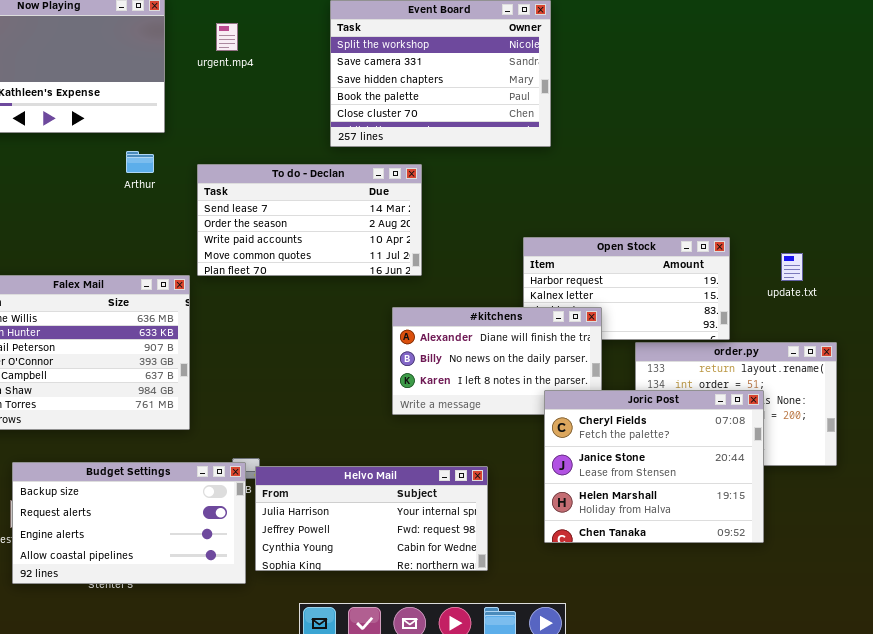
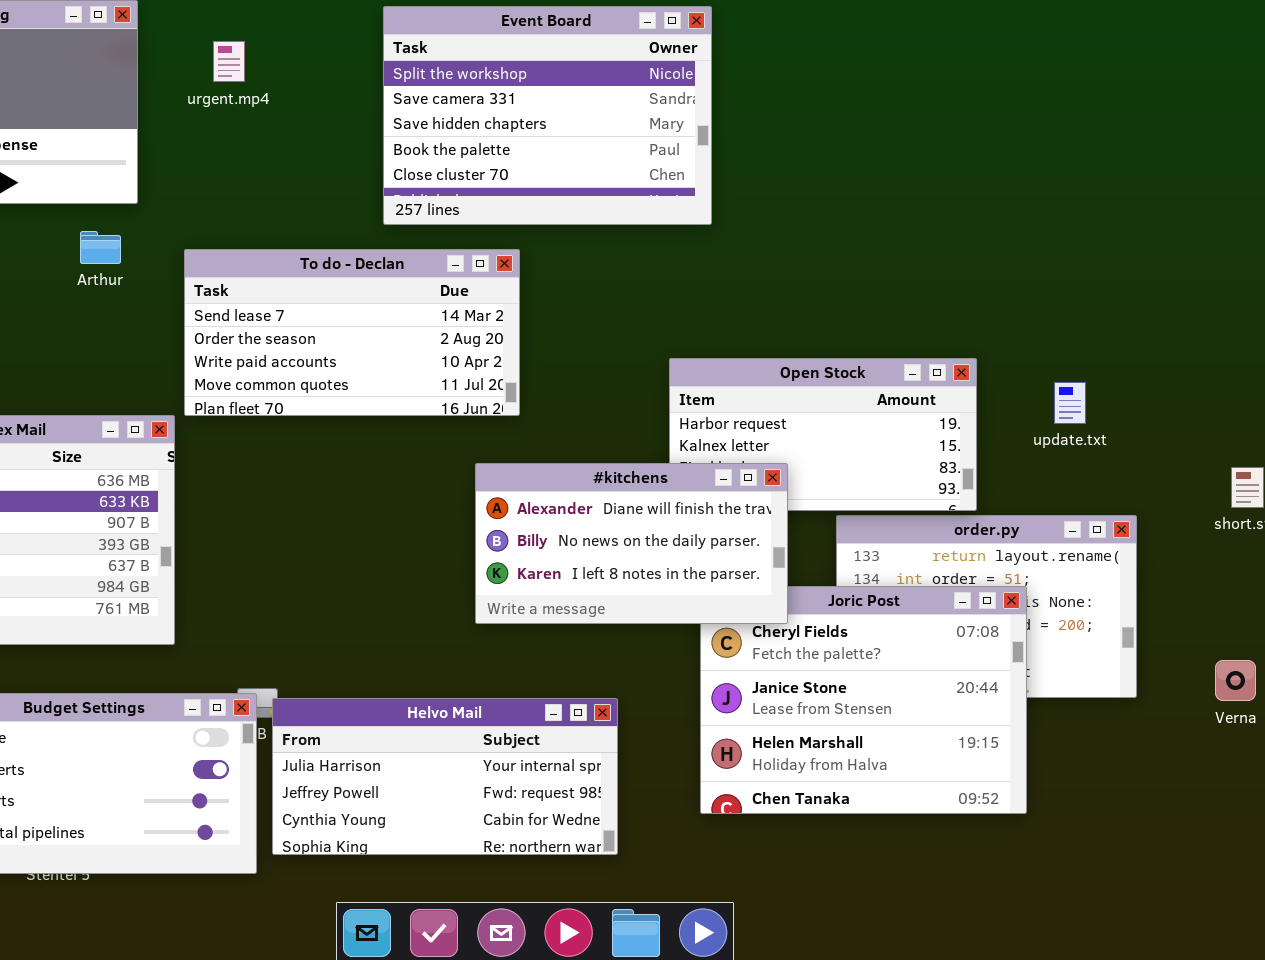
#kitchens: [392,307,602,415] -> [475,463,788,624], raised

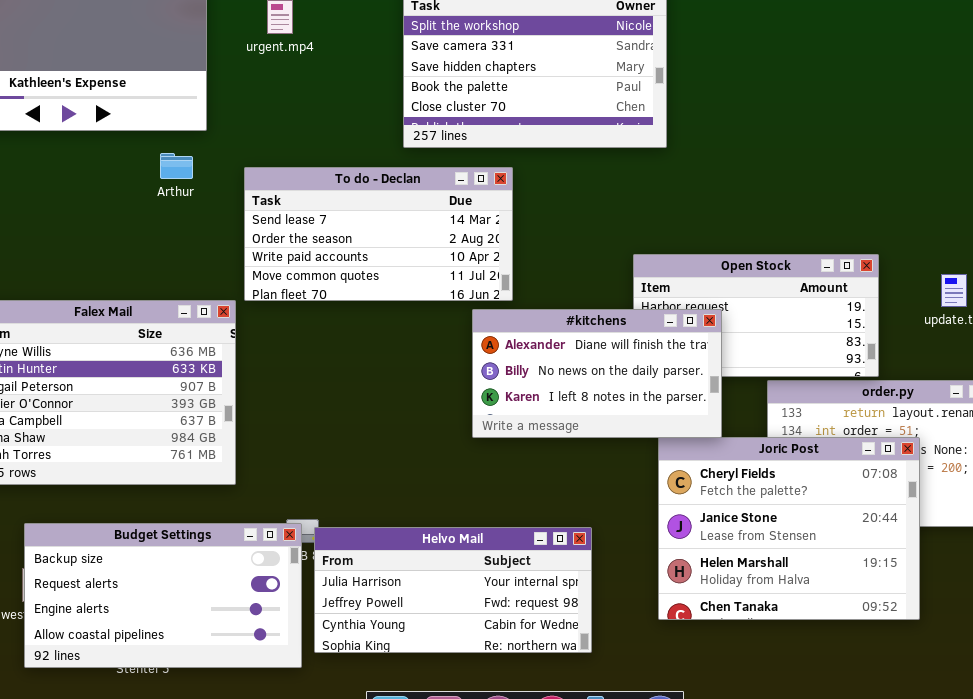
#kitchens: [475,463,788,624] -> [472,309,722,438], moved

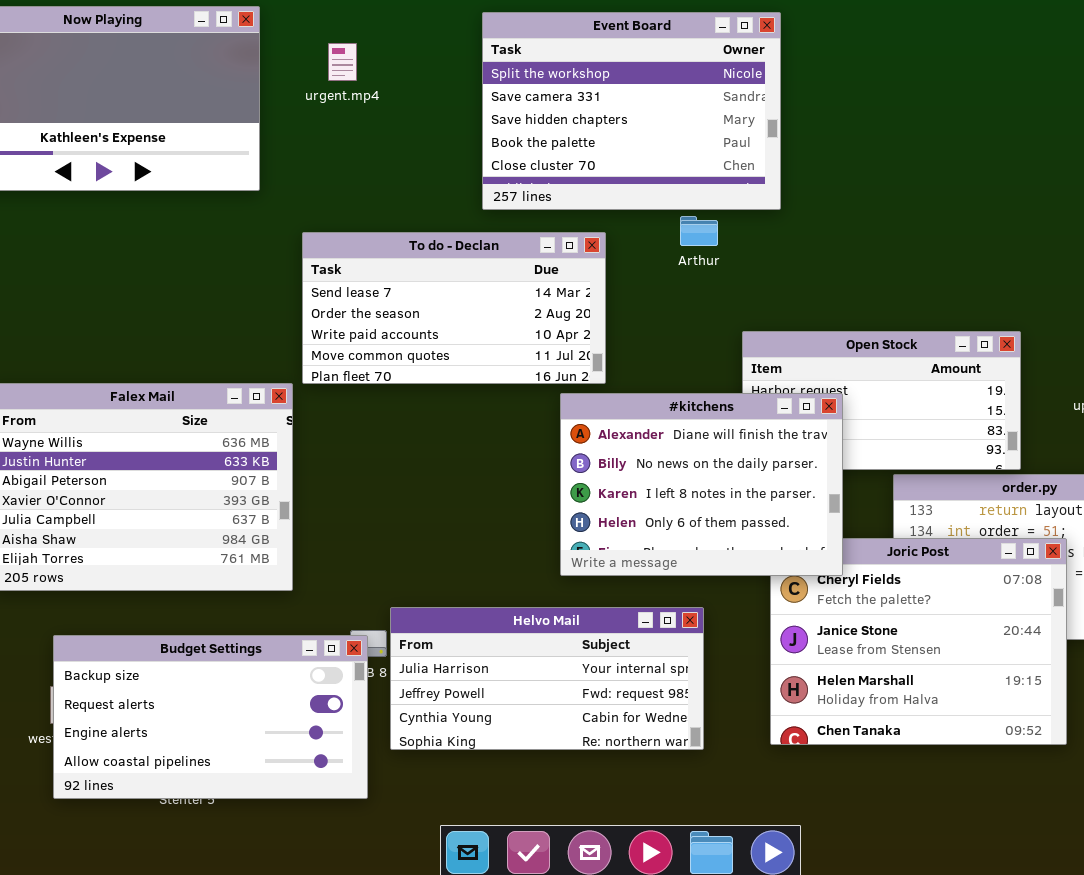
Arthur: [160,153,193,179] -> [680,216,718,246], moved
#kitchens: [472,309,722,438] -> [560,393,843,576], resized
Helvo Mail: [314,527,592,653] -> [390,607,704,750], moved

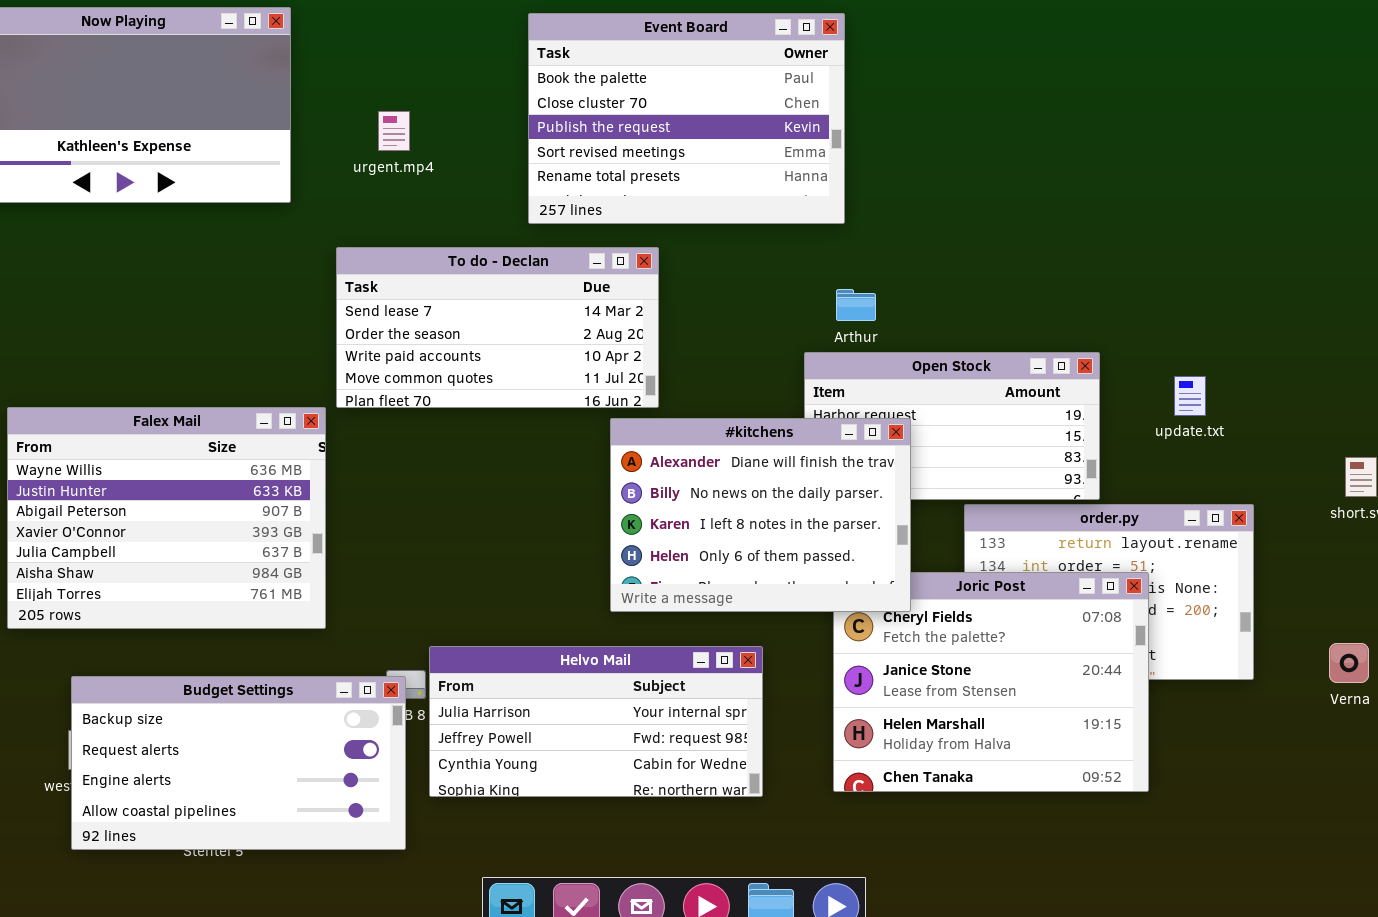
Event Board: [482,12,781,210] -> [528,13,845,224], scrolled down 3 rows
urgent.mp4: [328,43,357,81] -> [378,111,410,151], moved
Arthur: [680,216,718,246] -> [836,289,876,321], moved

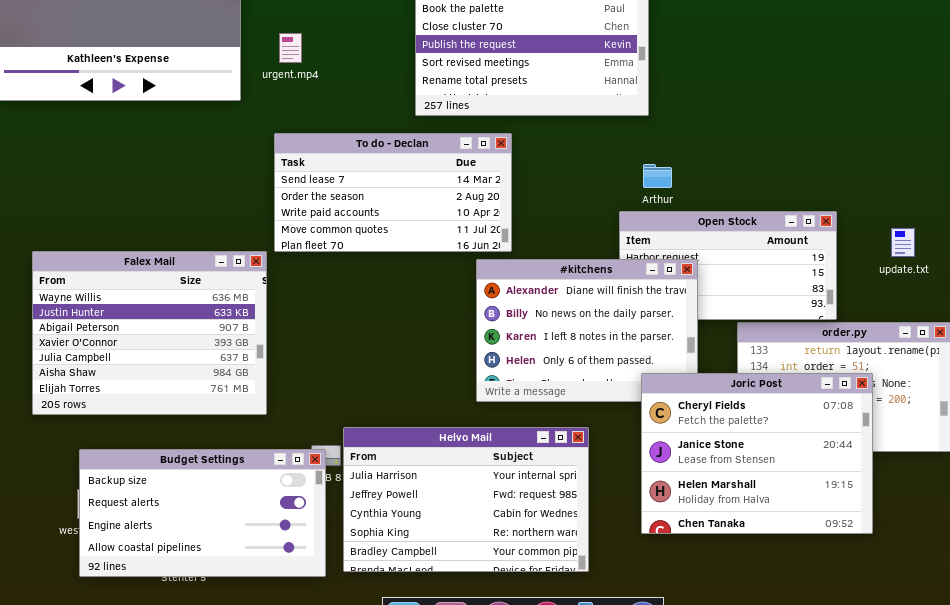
urgent.mp4: [378,111,410,151] -> [279,33,302,63], moved
Joric Post: [833,572,1149,792] -> [641,373,873,534], raised
Helvo Mail: [429,646,763,797] -> [343,427,589,572], resized

